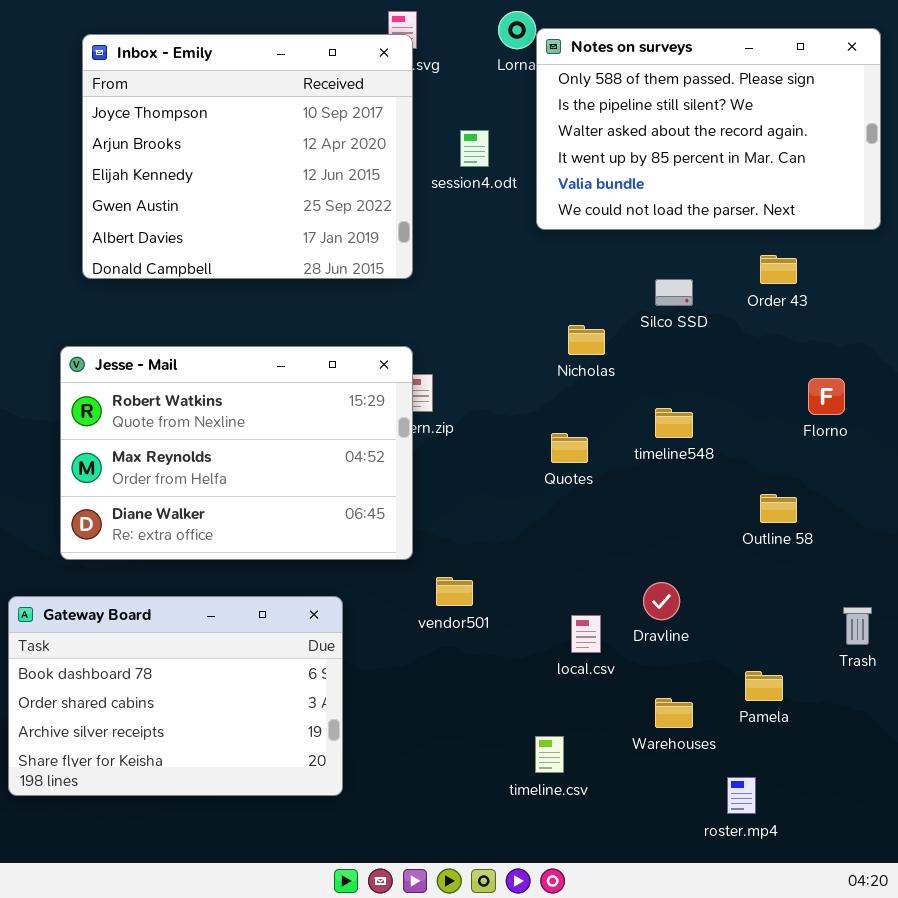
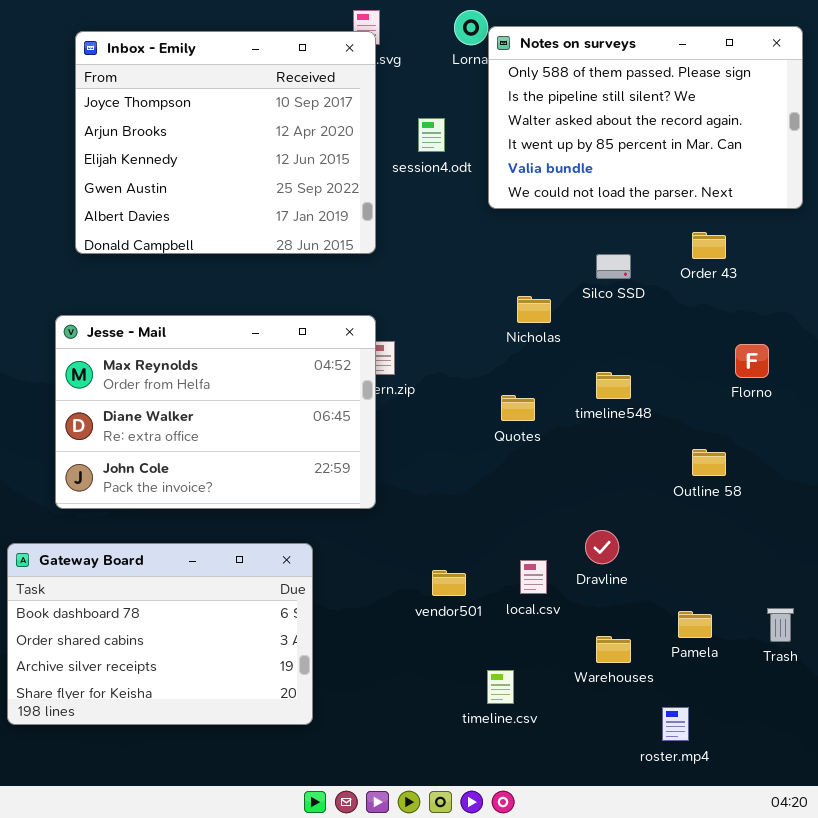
Jesse - Mail: [60,346,413,560] -> [55,315,376,509], scrolled down 1 row
vendor501: [436,577,473,606] -> [432,570,466,596], moved
Trash: [843,607,872,645] -> [767,608,794,642], moved

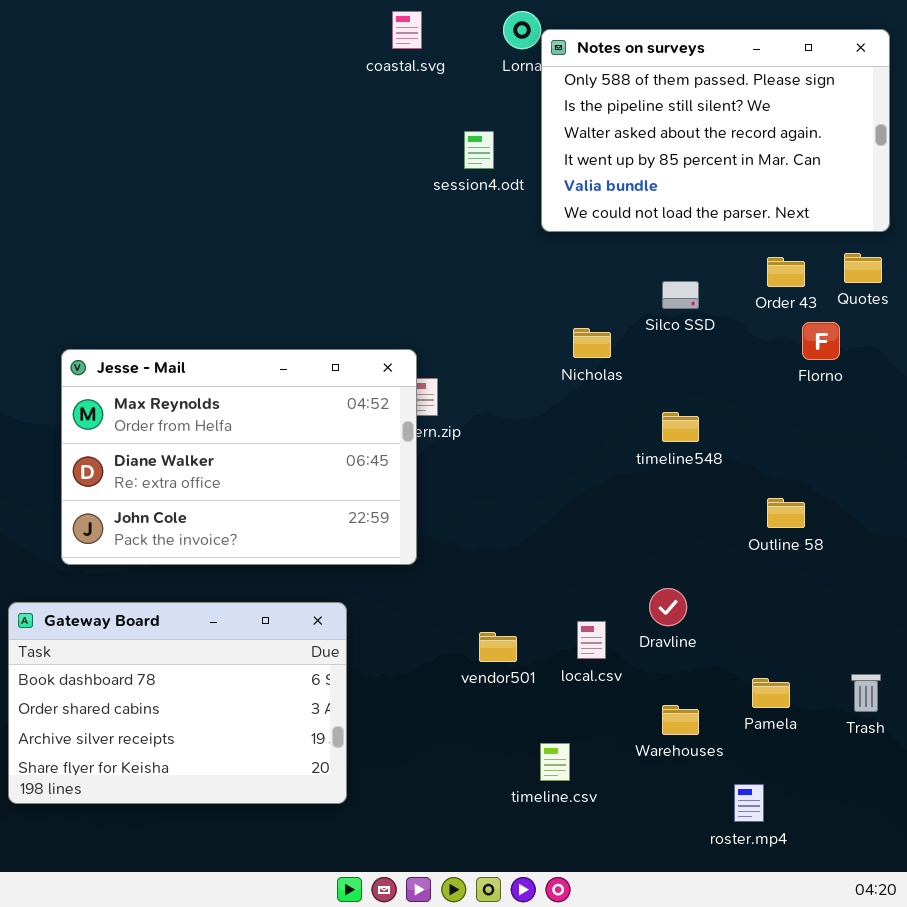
Inbox - Emily: [75,31,376,254] -> none, closed
Florno: [735,344,769,378] -> [802,322,840,360], moved
Quotes: [501,395,535,421] -> [844,253,882,283], moved

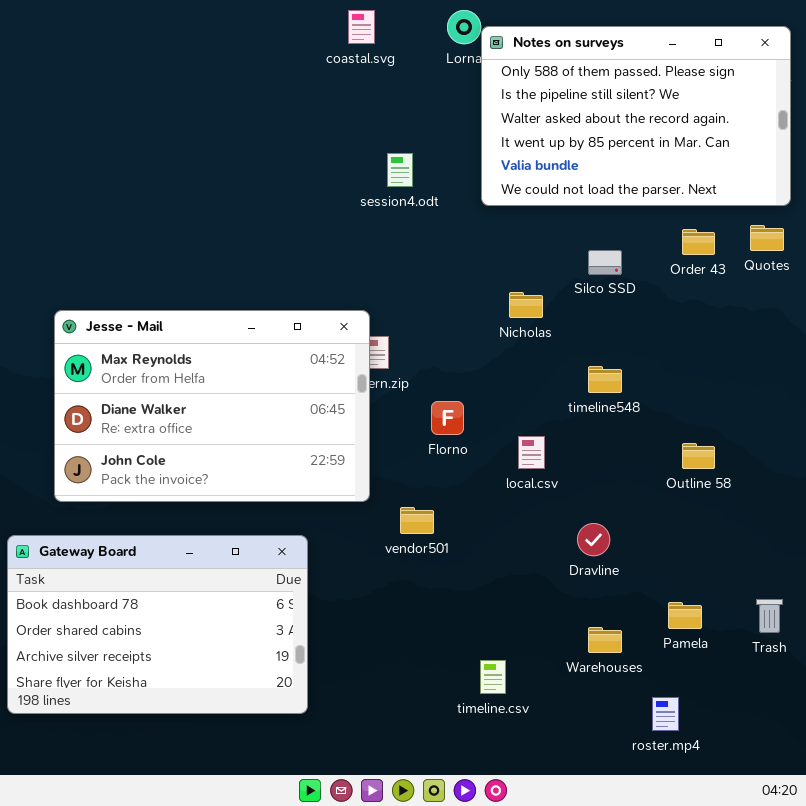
session4.odt: [464,131,494,169] -> [387,153,413,187], moved
Florno: [802,322,840,360] -> [431,401,464,435], moved
local.csv: [577,621,606,659] -> [518,436,545,469], moved
vendor501: [479,632,517,662] -> [400,507,434,534], moved

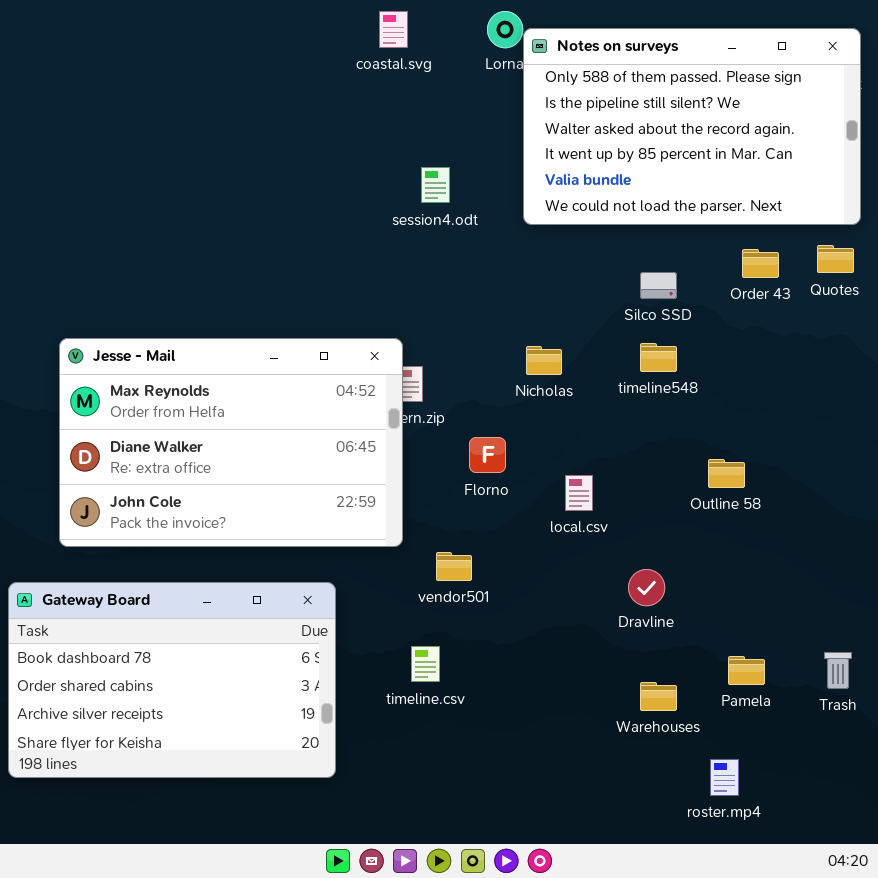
Nicholas: [509,292,543,318] -> [526,346,562,375], moved
timeline548: [588,366,622,393] -> [640,343,677,372], moved
Outline 58: [682,443,715,469] -> [708,459,745,488], moved
timeline.csv: [480,660,506,694] -> [411,646,440,682], moved

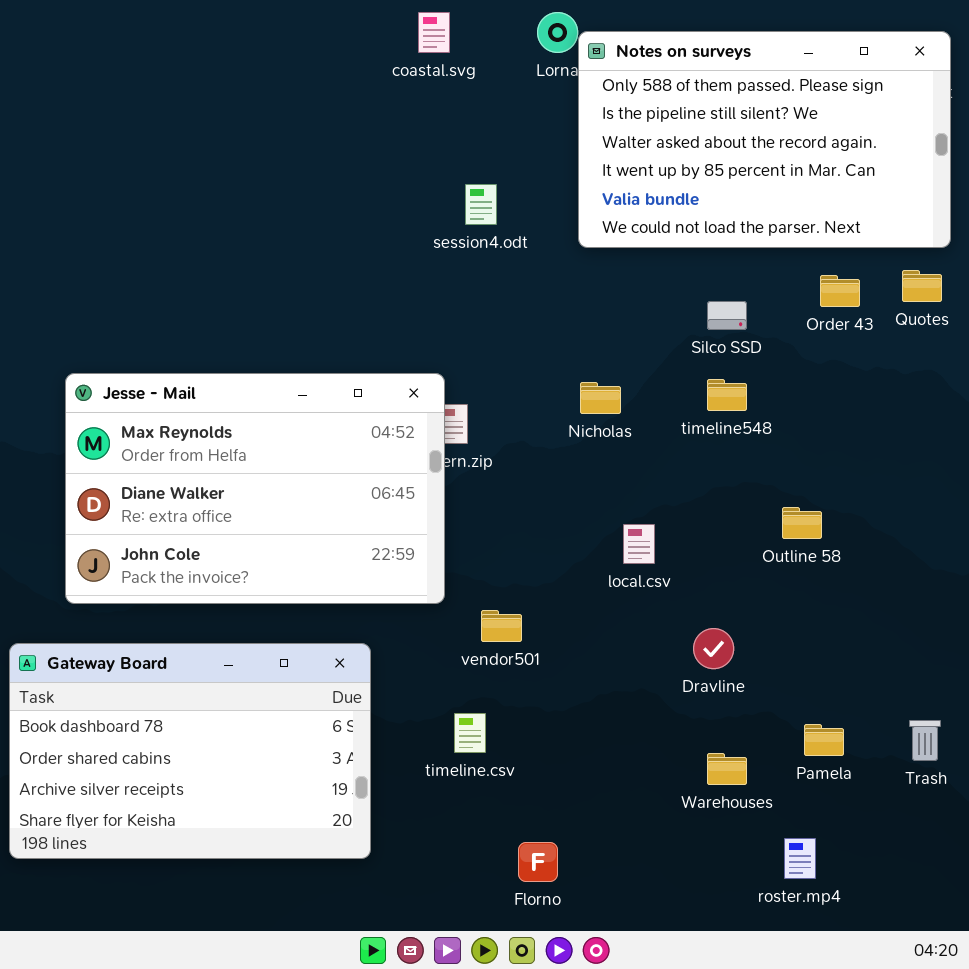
Florno: [469,437,506,473] -> [518,842,558,882], moved

